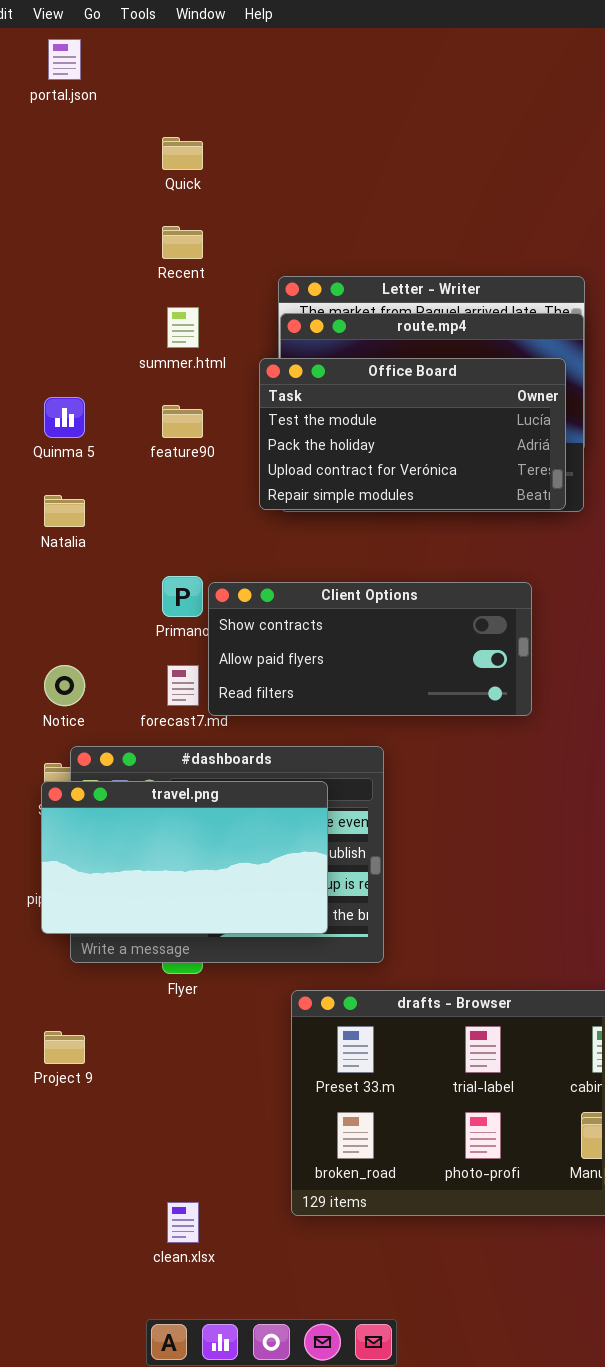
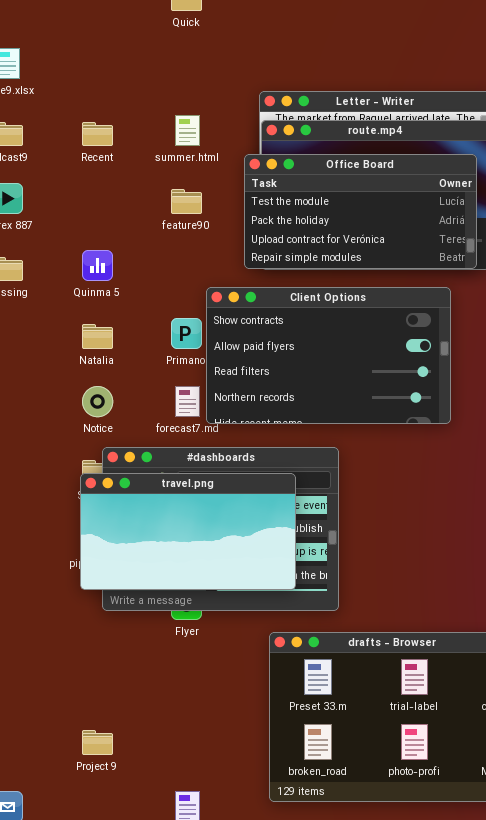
Recent: [162,226,203,259] -> [82,122,113,146], moved
Quinma 5: [44,397,85,438] -> [82,250,113,281], moved
Natalia: [44,495,85,527] -> [82,324,113,349], moved
Client Options: [208,582,532,716] -> [206,287,451,424], resized
Project 9: [44,1031,85,1064] -> [82,730,113,755], moved

